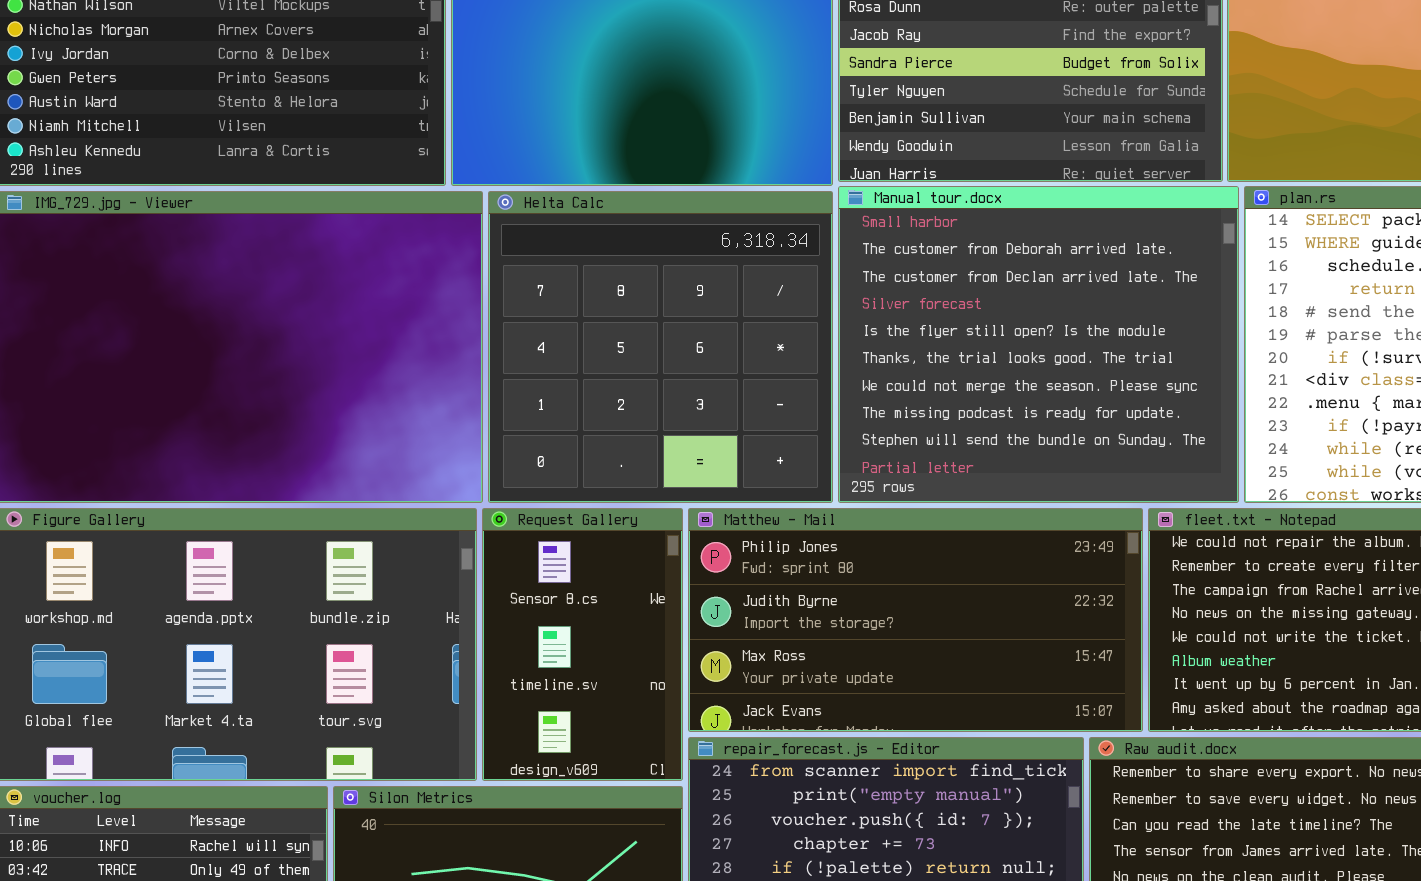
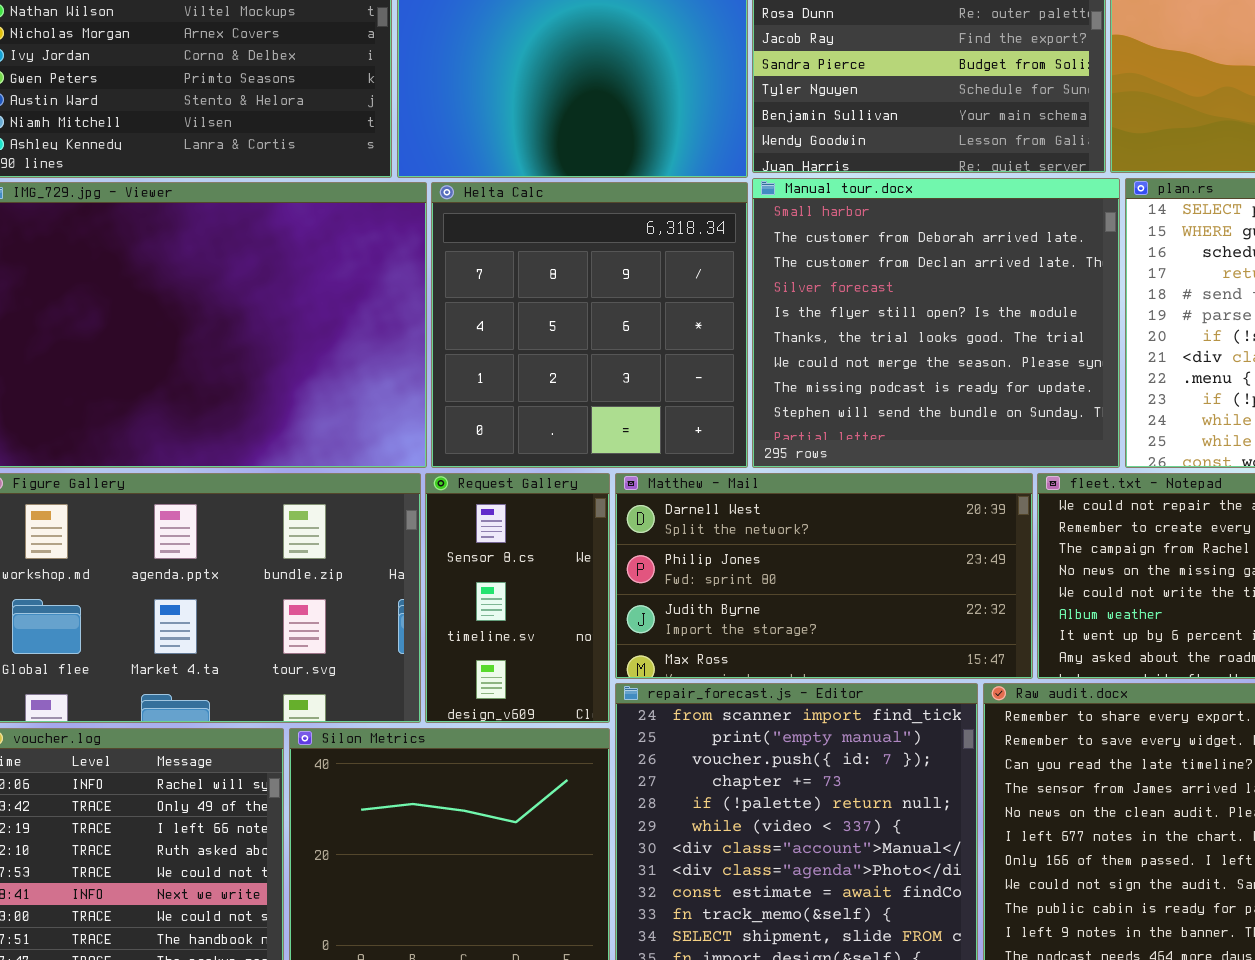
Matthew - Mail: [688,508,1143,732] -> [615,473,1033,679], scrolled up 1 row

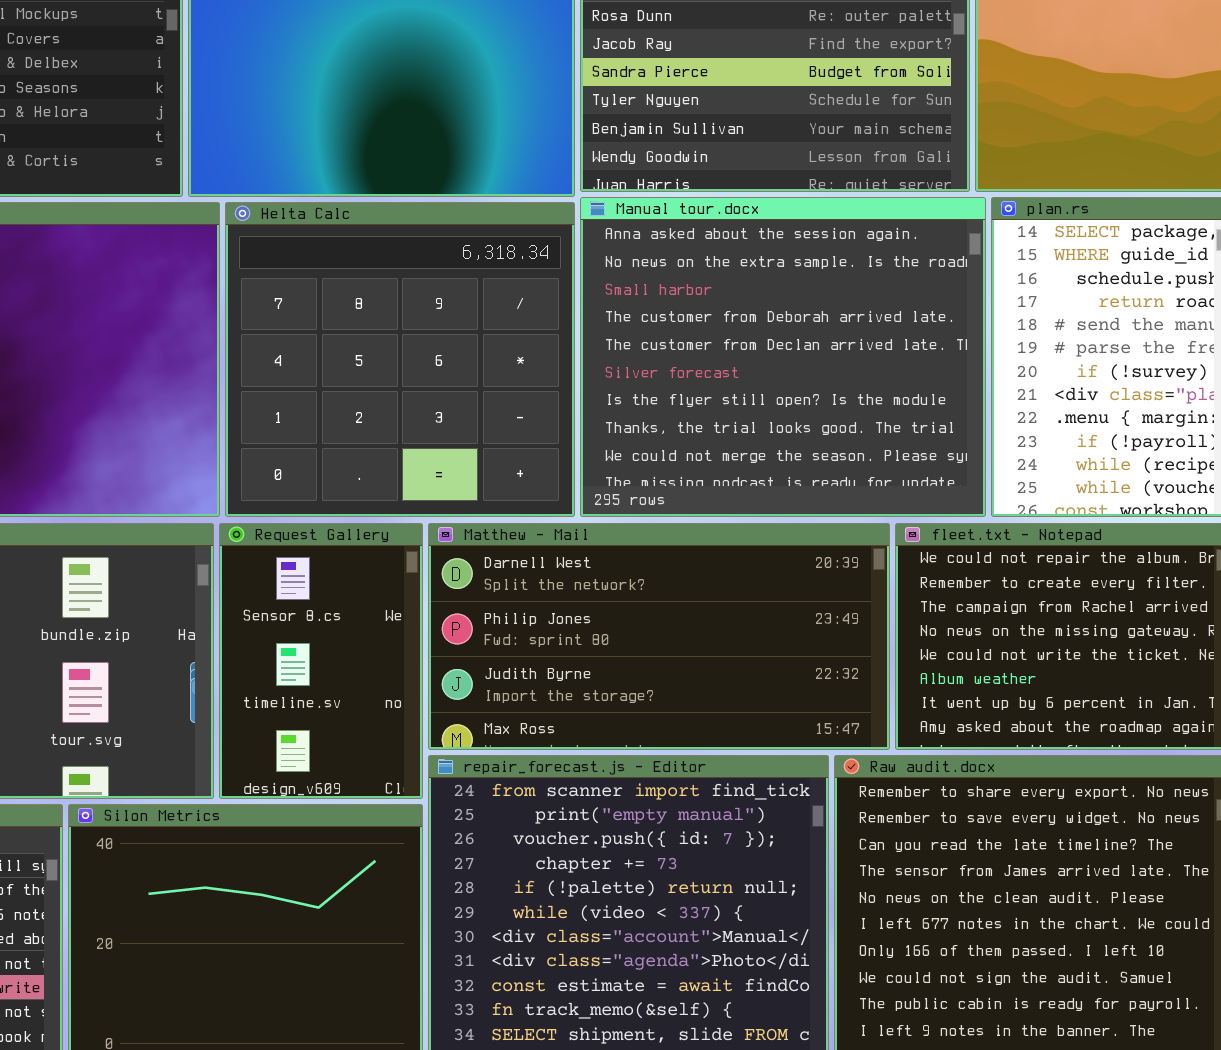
Manual tour.docx: [752,178,1120,468] -> [580,197,986,517], scrolled up 2 rows

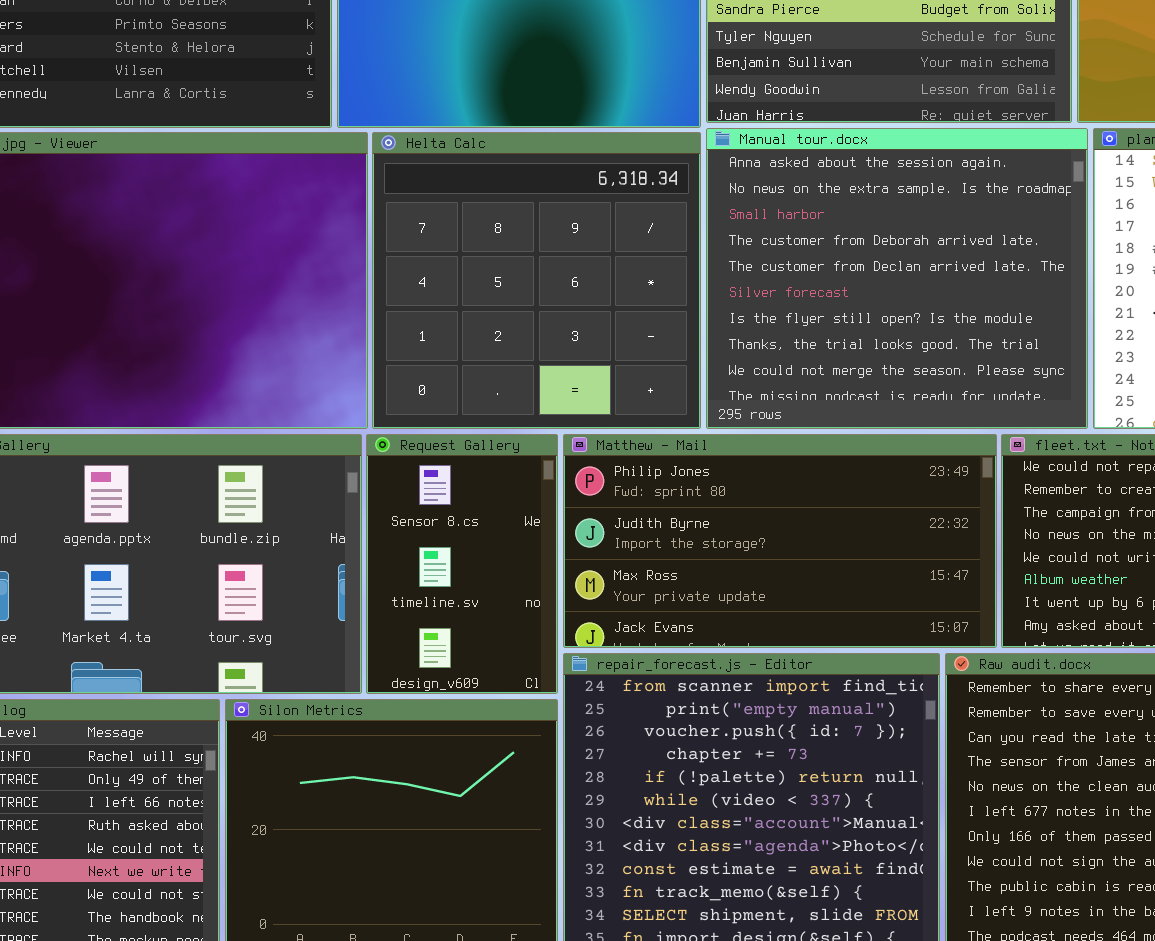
Matthew - Mail: [428,523,890,750] -> [563,434,997,648], scrolled down 1 row

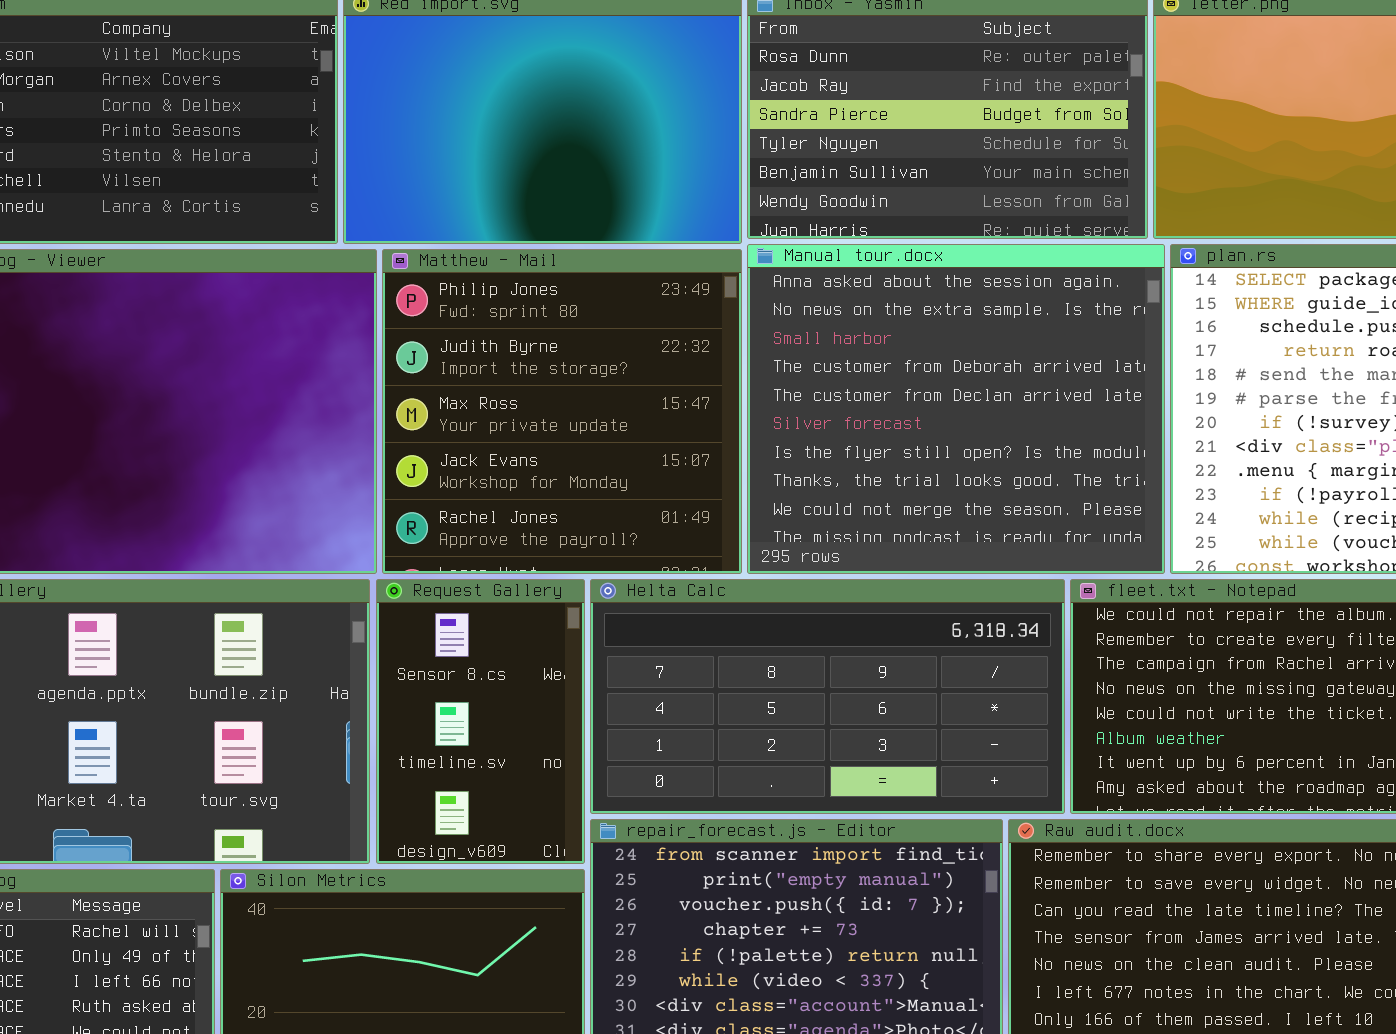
Helta Calc: [372,132,701,429] -> [590,579,1065,814], moved, resized
Matthew - Mail: [563,434,997,648] -> [382,249,742,574], moved, resized

